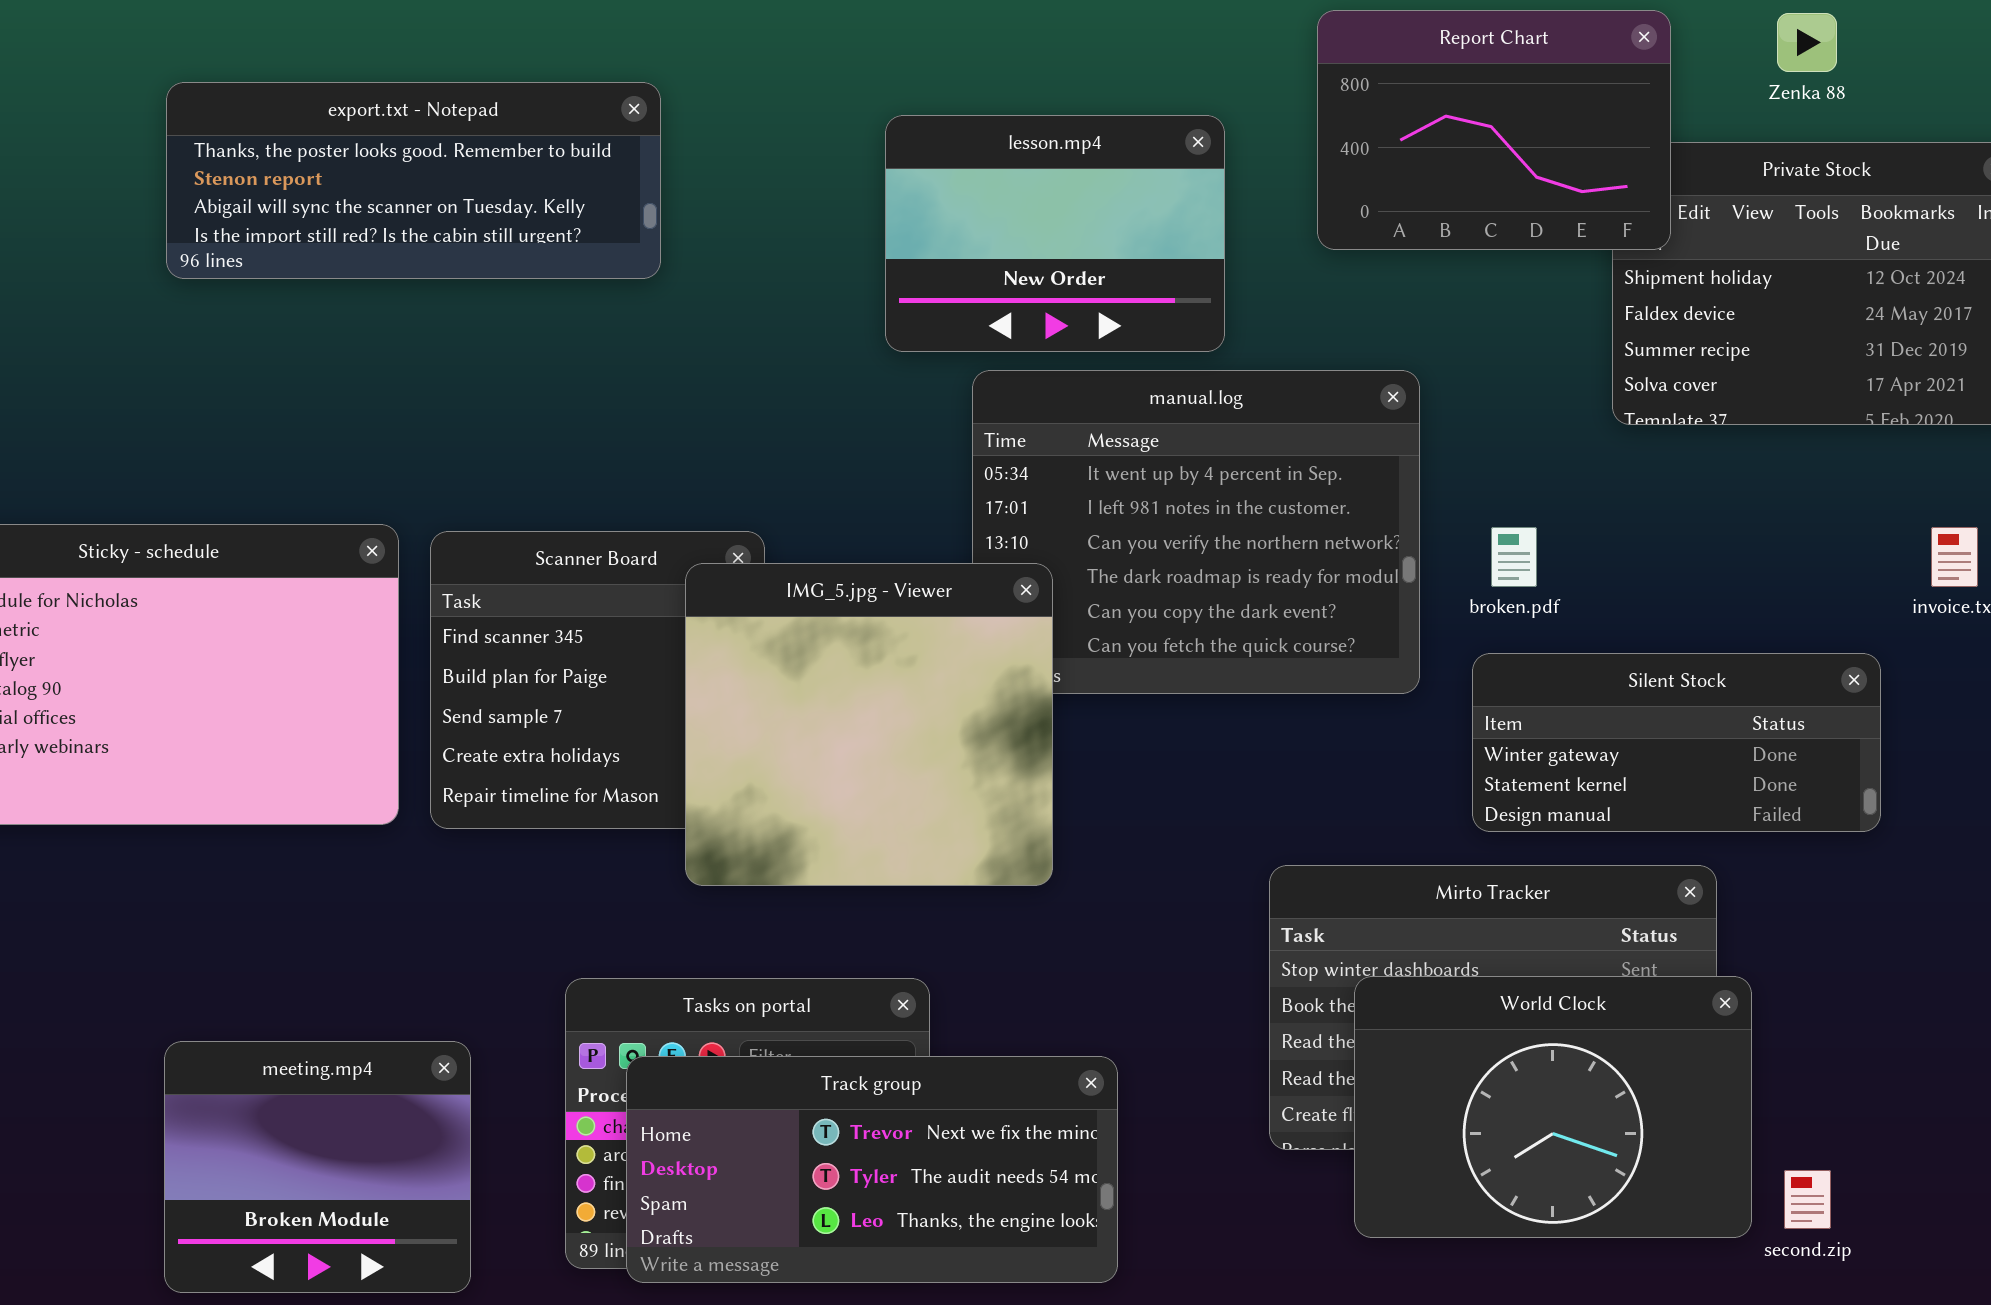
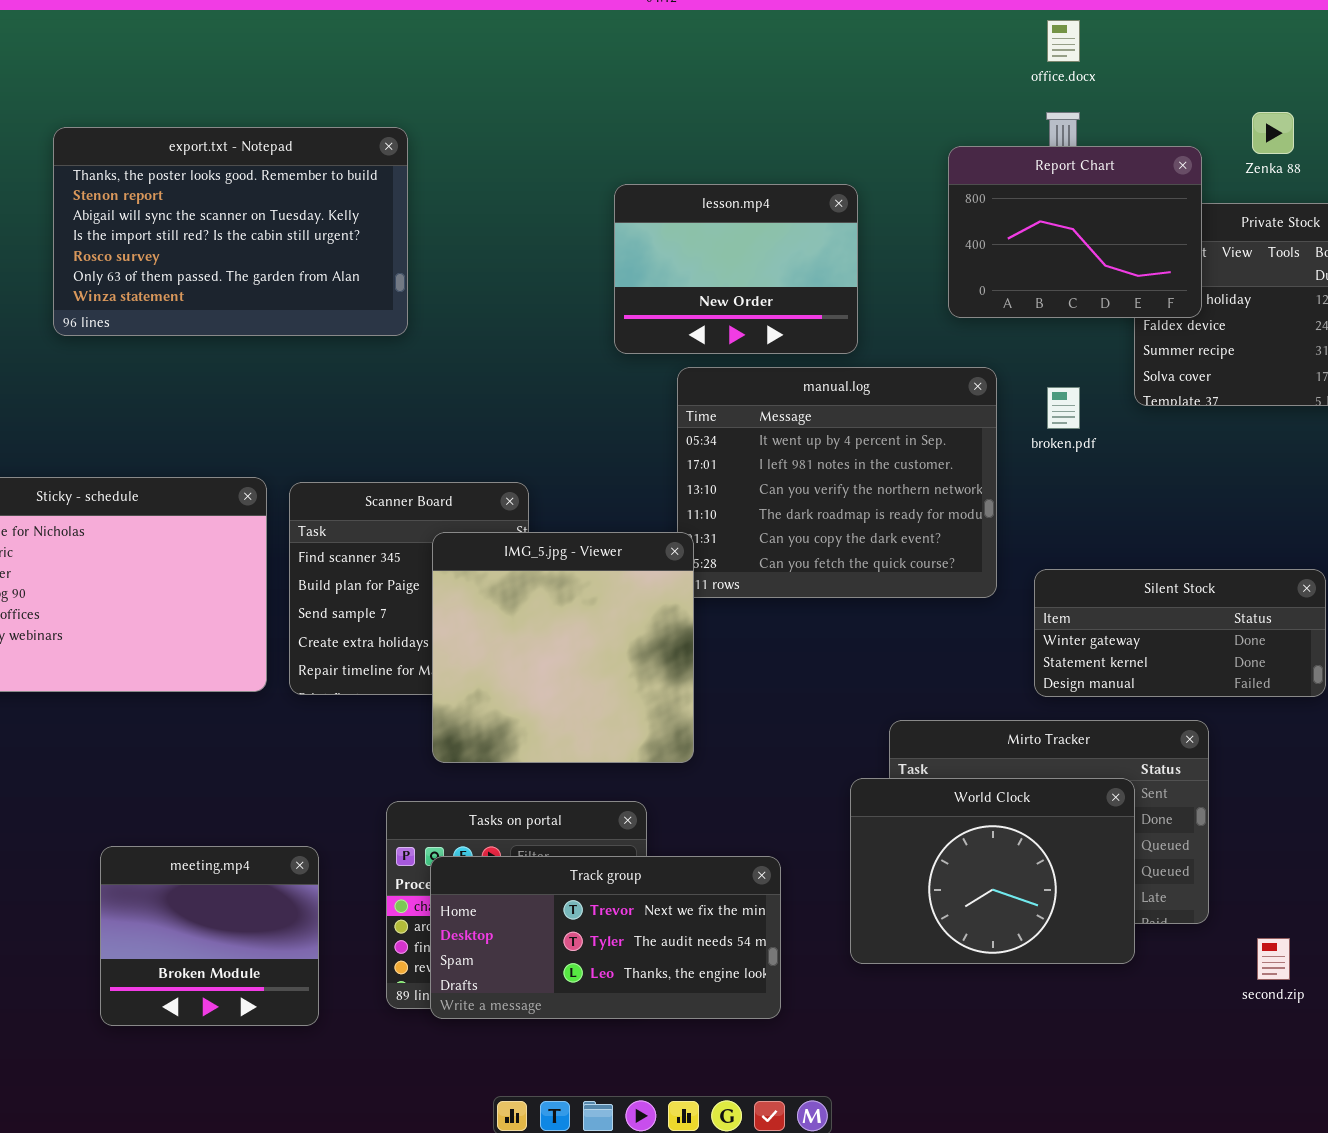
Report Chart: [1317,10,1671,250] -> [948,146,1202,318], moved
export.txt - Notepad: [166,82,661,279] -> [53,127,408,336], moved, resized
broken.pdf: [1491,527,1537,587] -> [1047,387,1080,429], moved
IMG_5.jpg - Viewer: [685,563,1053,886] -> [432,532,694,763], moved
World Clock: [1354,976,1752,1238] -> [850,778,1135,964], moved

